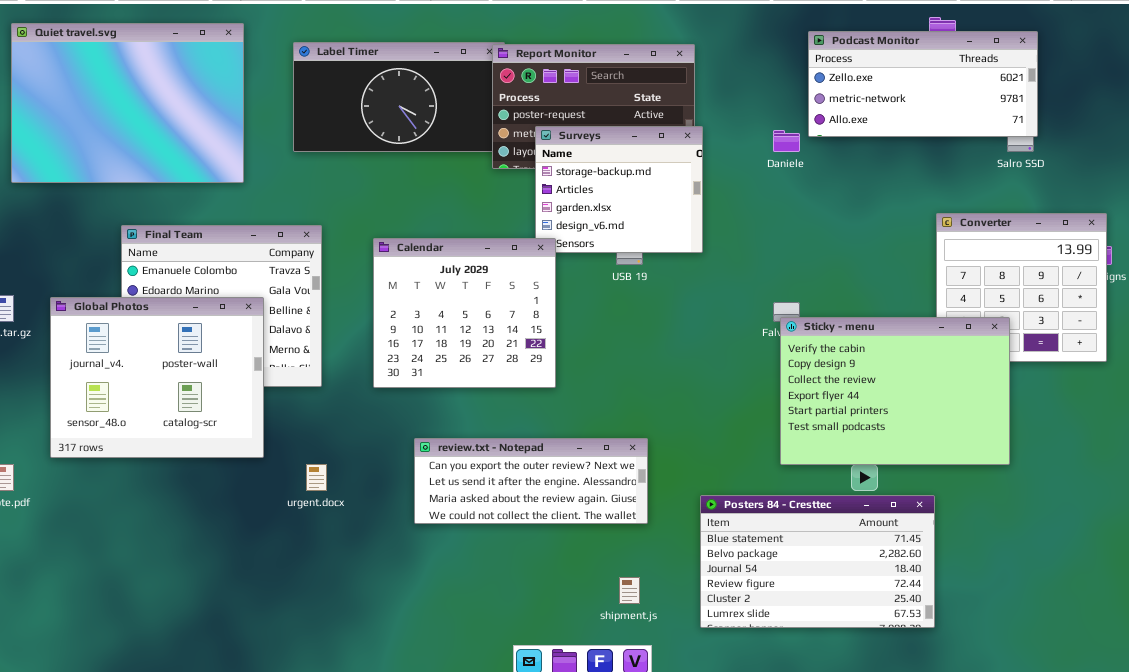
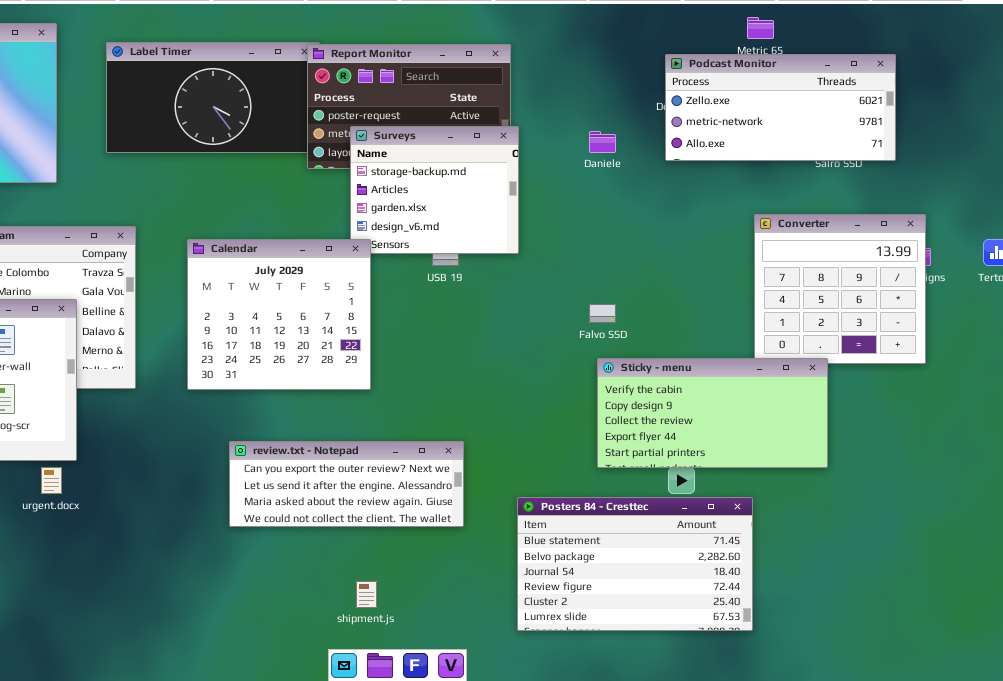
Podcast Monitor: [808,31,1038,137] -> [665,54,896,161], moved
Sticky - menu: [780,317,1010,465] -> [597,358,828,468], resized
urgent.docx: [306,464,327,491] -> [41,467,62,494], moved
shipment.js: [619,577,640,604] -> [356,581,377,608], moved

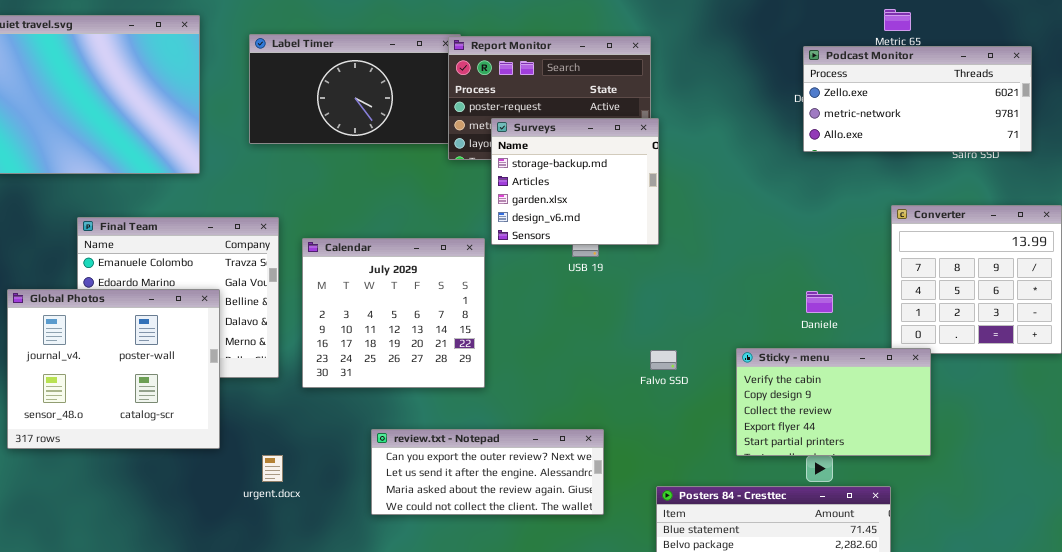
Daniele: [589,131,616,153] -> [806,291,833,313], moved
Calendar: [187,239,371,390] -> [302,238,485,388], moved
Falvo SSD: [589,304,616,323] -> [650,350,677,370], moved
Sticky - menu: [597,358,828,468] -> [736,348,931,456], resized
urgent.docx: [41,467,62,494] -> [262,455,283,482], moved

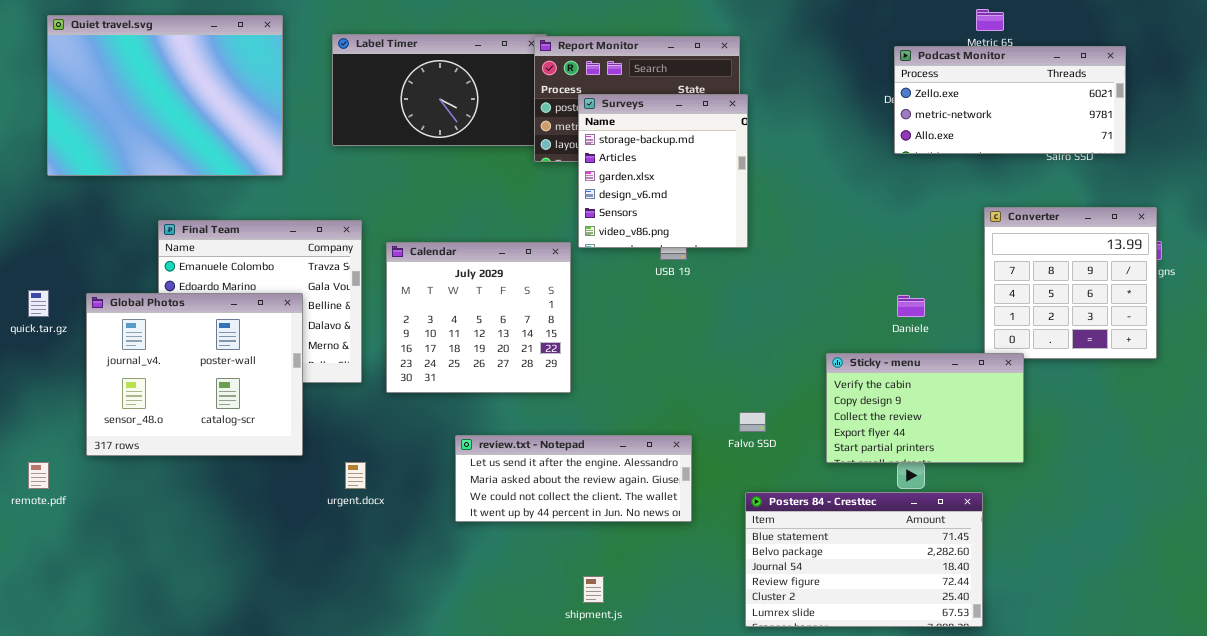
Surveys: [491,118,659,245] -> [578,94,748,248], resized
Falvo SSD: [650,350,677,370] -> [739,412,766,432], moved
review.txt - Notepad: [371,429,604,515] -> [455,435,692,522], scrolled down 1 row

